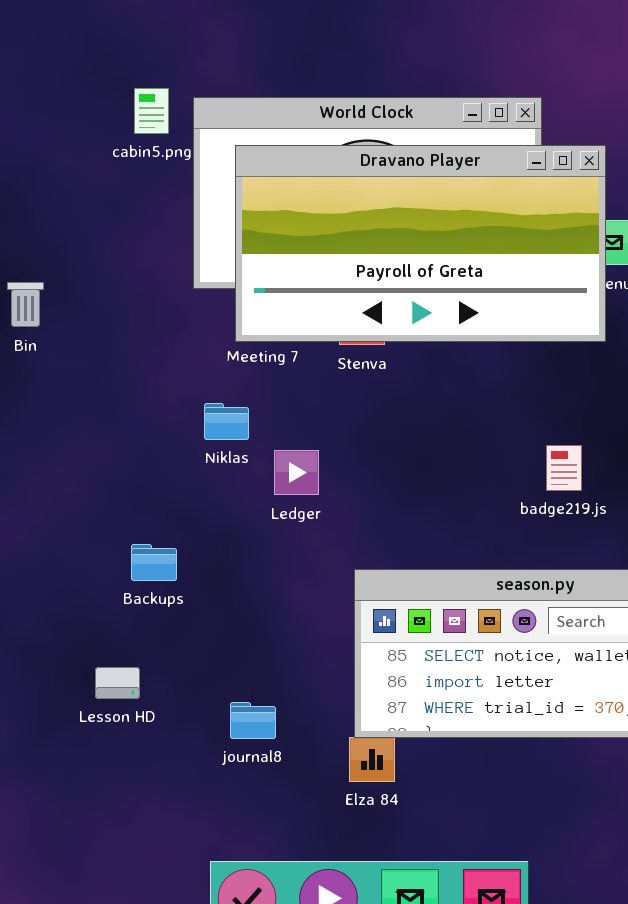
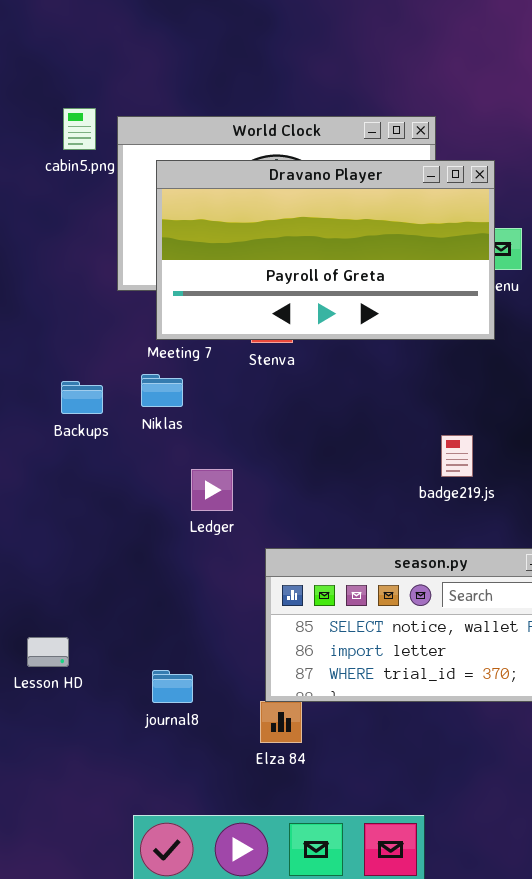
Niklas: [204,403,249,440] -> [141,374,183,407], moved
Ledger: [274,450,319,495] -> [191,469,233,511], moved
Backups: [131,544,177,581] -> [61,381,103,414], moved

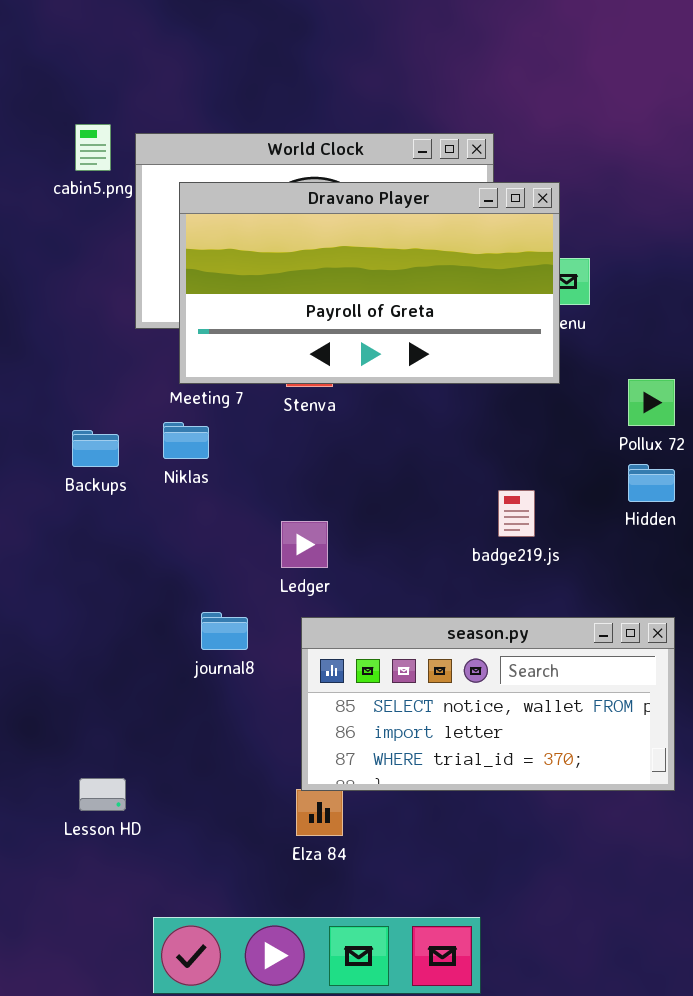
Ledger: [191,469,233,511] -> [281,521,328,568], moved
Lesson HD: [27,637,69,667] -> [79,778,126,811], moved
journal8: [152,670,193,703] -> [201,612,248,650], moved

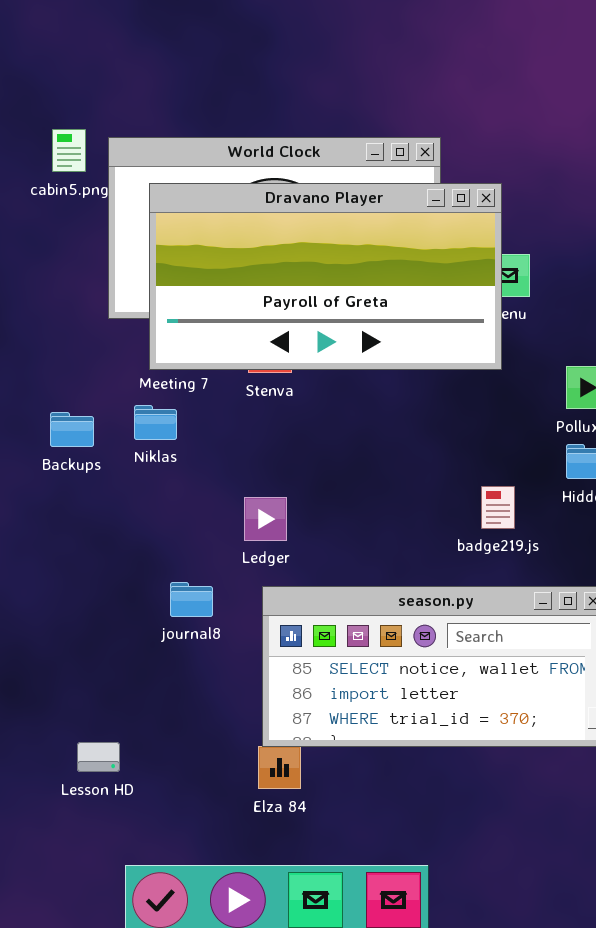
badge219.js: [498,490,535,537] -> [481,486,515,529], moved
Lesson HD: [79,778,126,811] -> [77,742,120,772], moved

